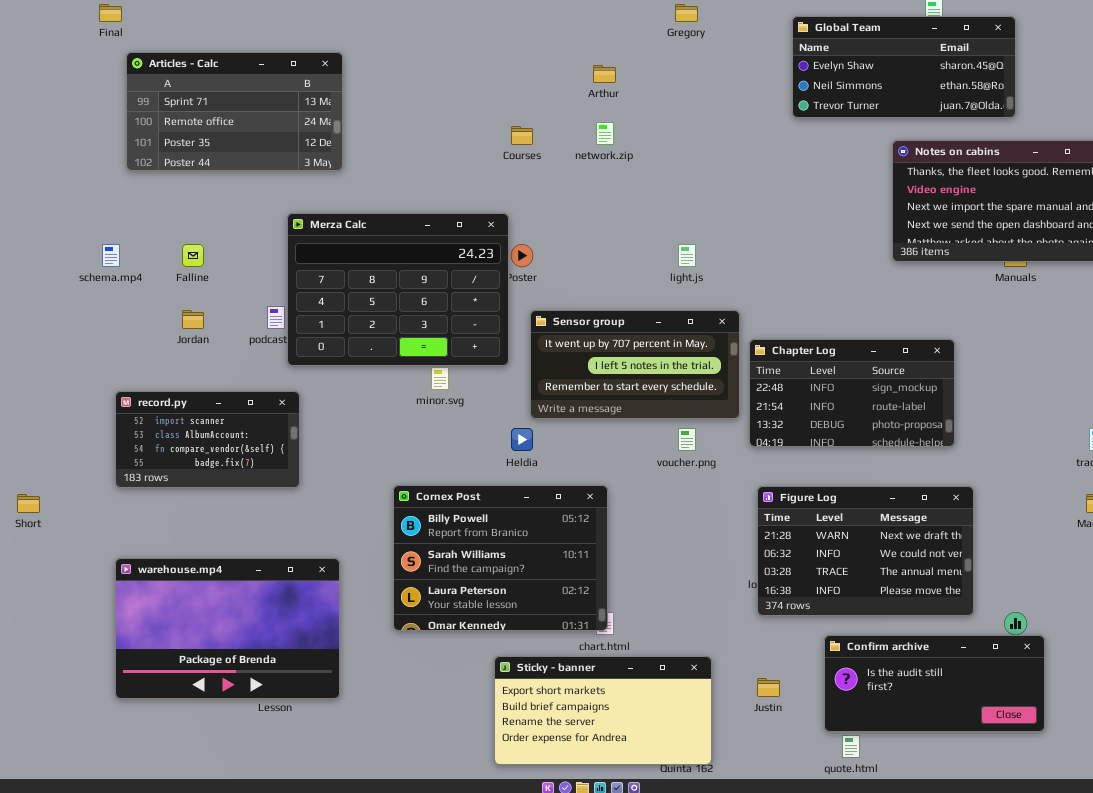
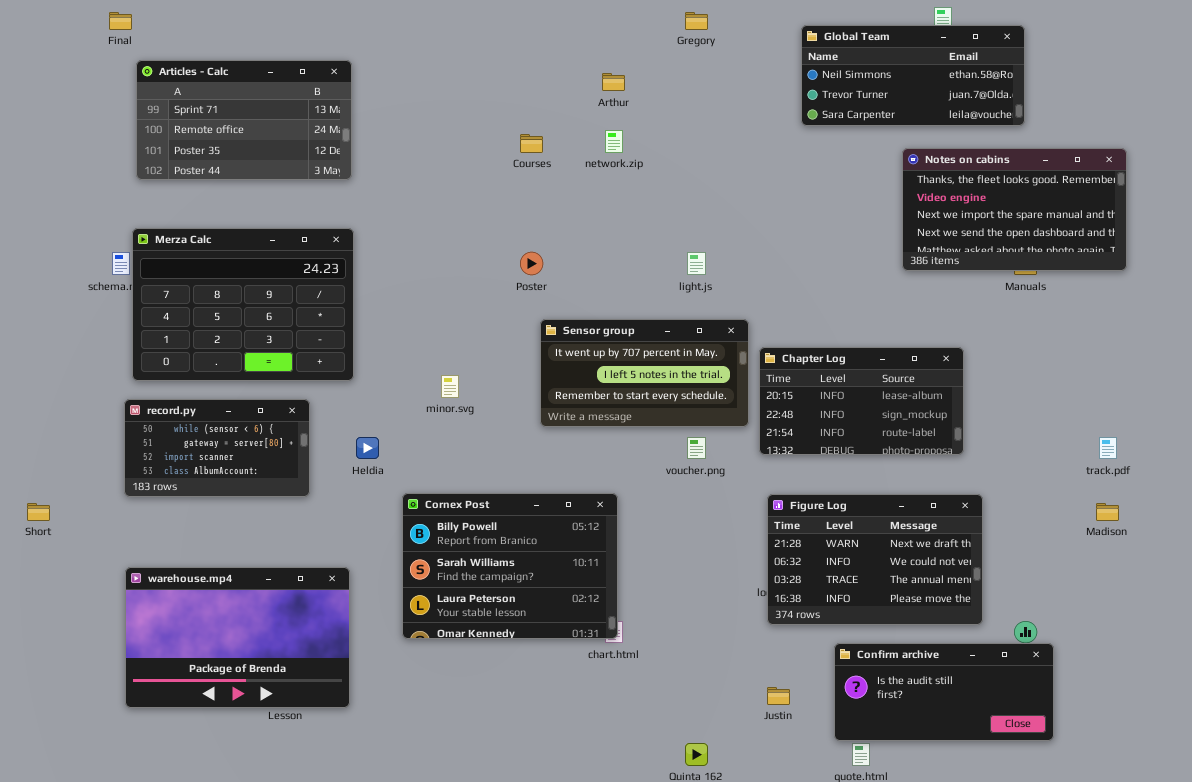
Global Team: [792,16,1016,118] -> [801,25,1025,126], scrolled down 1 row
Merza Calc: [287,213,509,366] -> [132,228,354,381], moved
Chapter Log: [749,339,955,447] -> [759,347,964,455], scrolled up 1 row
record.py: [115,391,300,488] -> [124,399,310,497], scrolled up 2 rows
Heldia: [511,428,533,451] -> [356,437,379,459], moved
Sticky - banner: [494,656,712,765] -> none, closed

